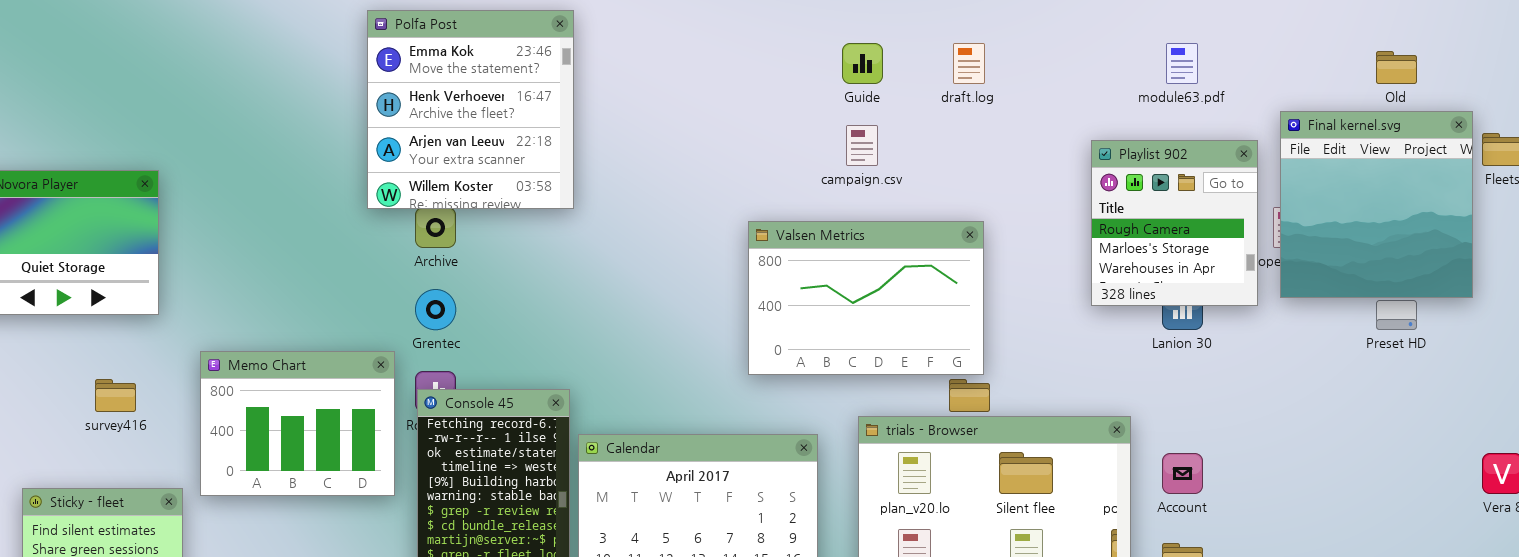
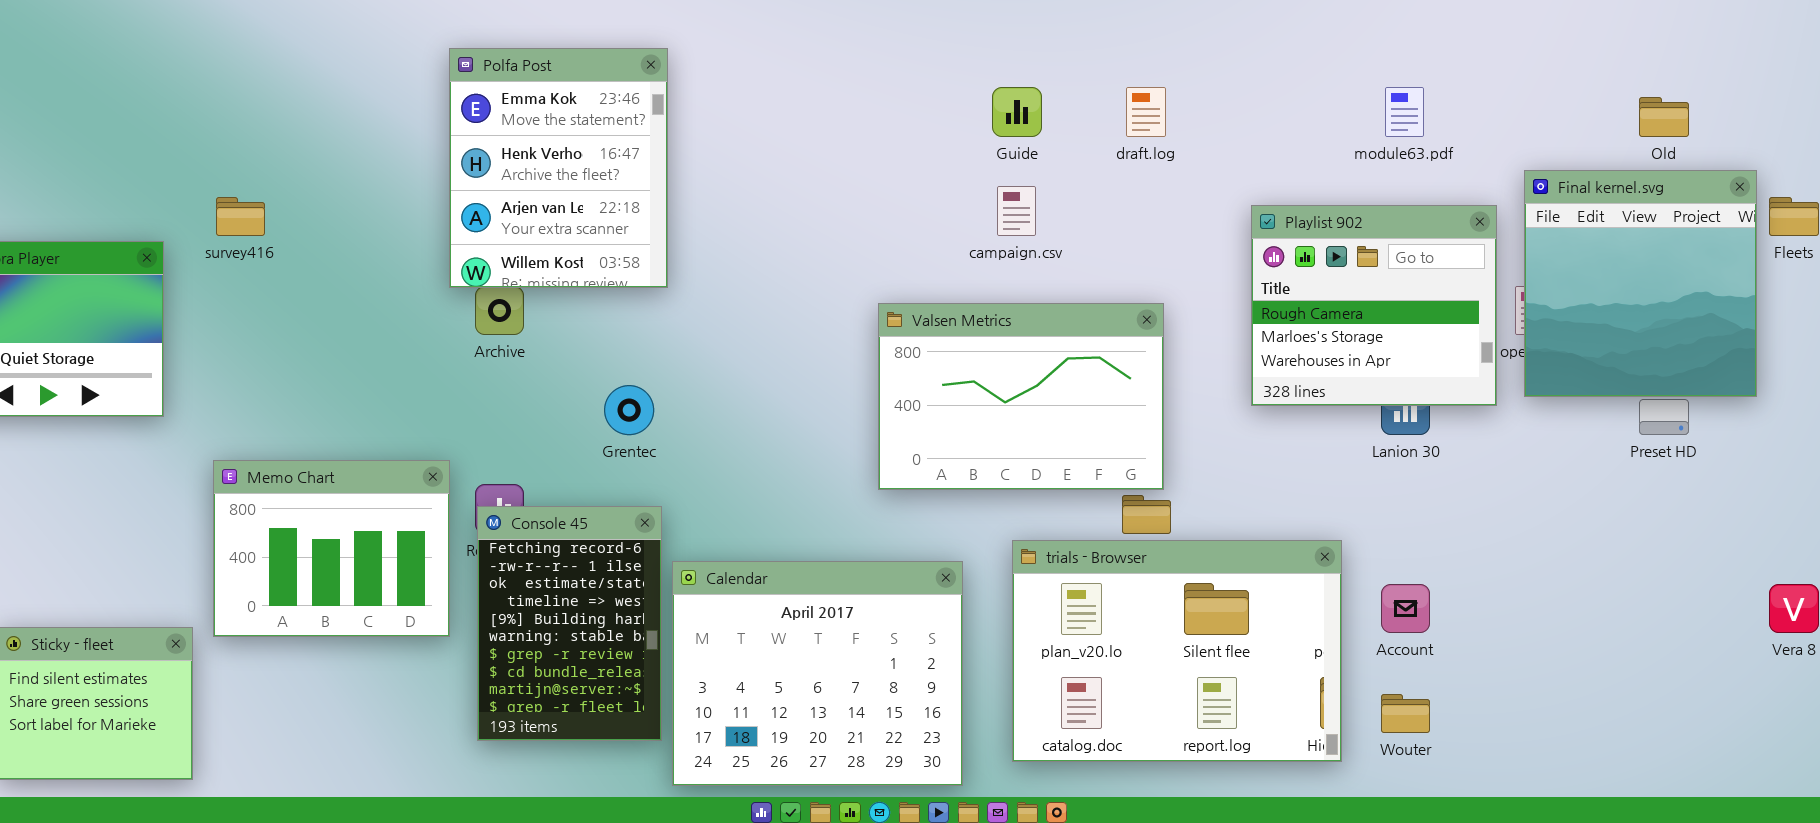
Polfa Post: [367,10,574,209] -> [449,48,668,288], resized
Playlist 902: [1091,140,1258,306] -> [1251,205,1497,406], resized
Grentec: [415,289,456,330] -> [604,385,654,435], moved
survey416: [95,379,136,412] -> [216,197,265,236], moved

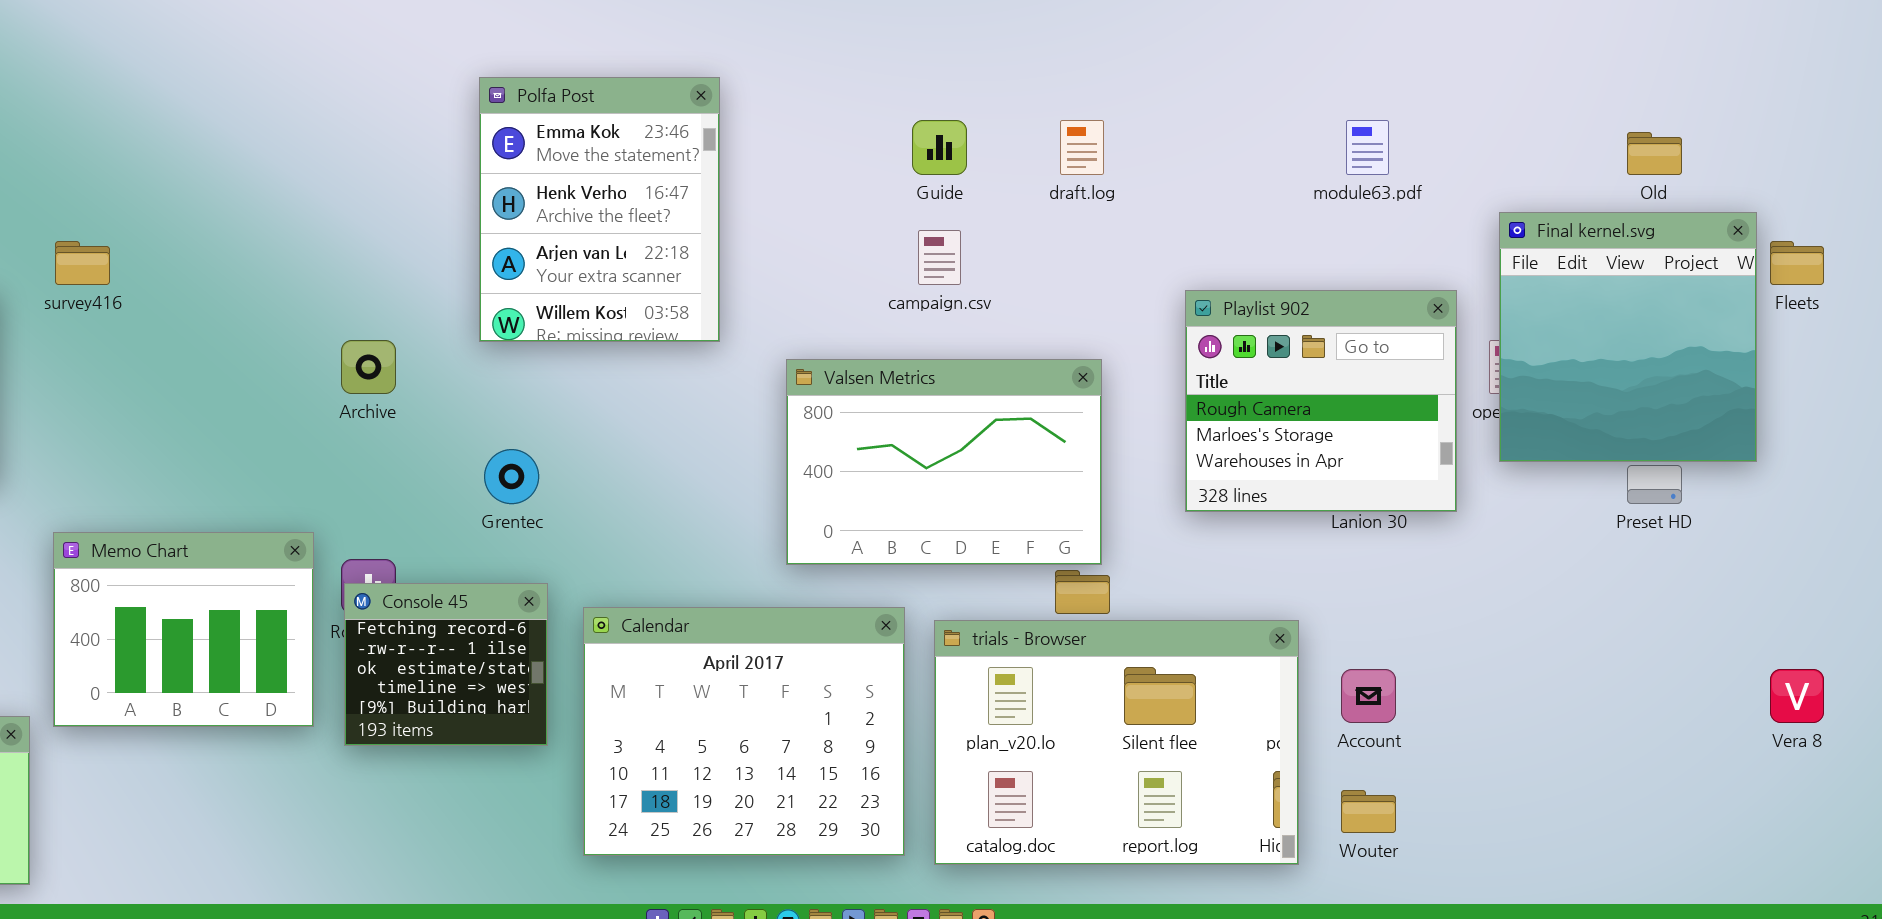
Polfa Post: [449,48,668,288] -> [479,77,720,342], moved
Playlist 902: [1251,205,1497,406] -> [1185,290,1457,512], moved
Console 45: [477,506,662,741] -> [344,583,548,746], resized
Calendar: [672,561,963,786] -> [583,607,905,856], moved

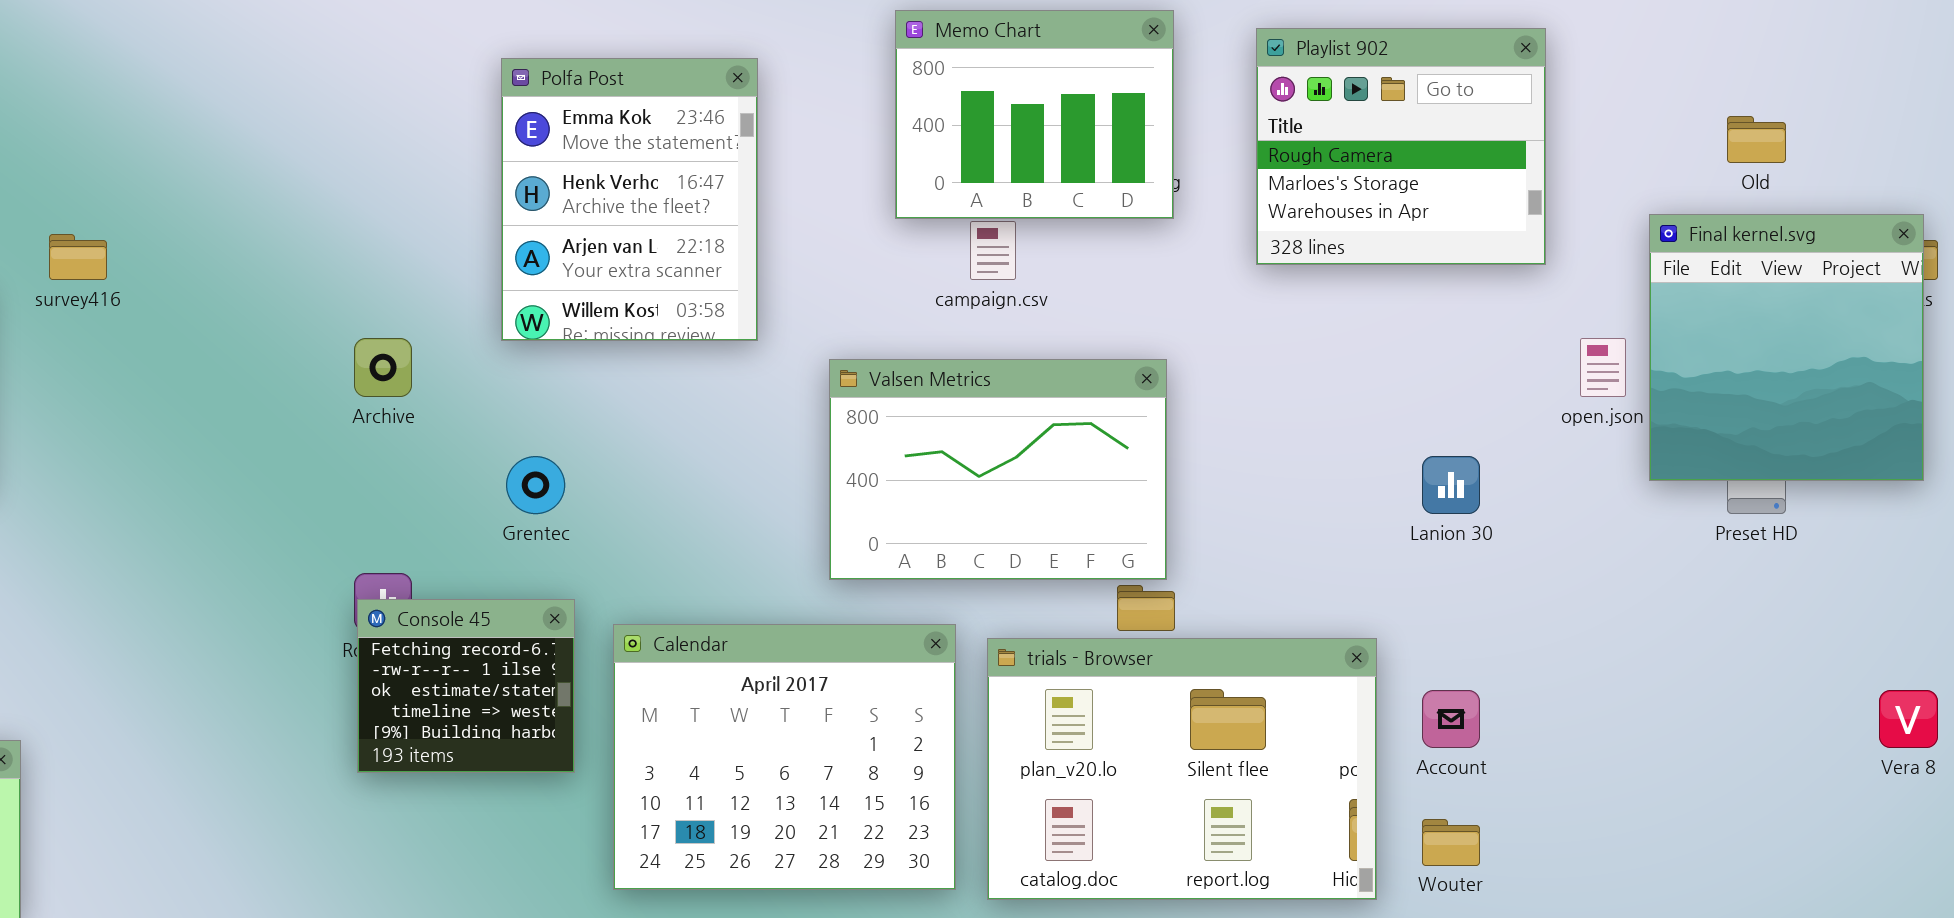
Final kernel.svg: [1499,212,1757,462] -> [1649,214,1924,481], moved
Playlist 902: [1185,290,1457,512] -> [1256,28,1546,265], moved
Memo Chart: [53,532,314,727] -> [895,10,1174,219], moved

